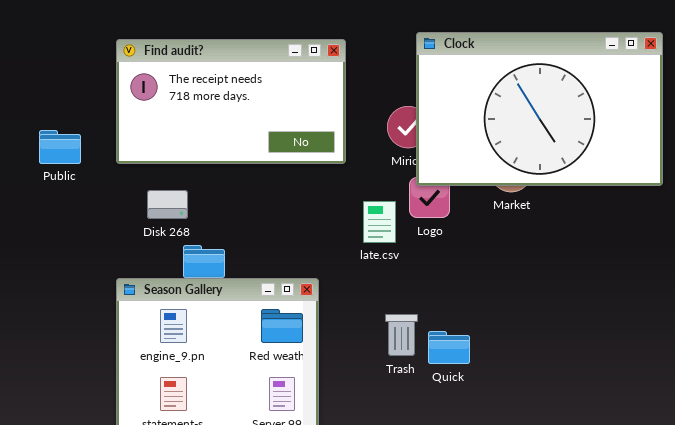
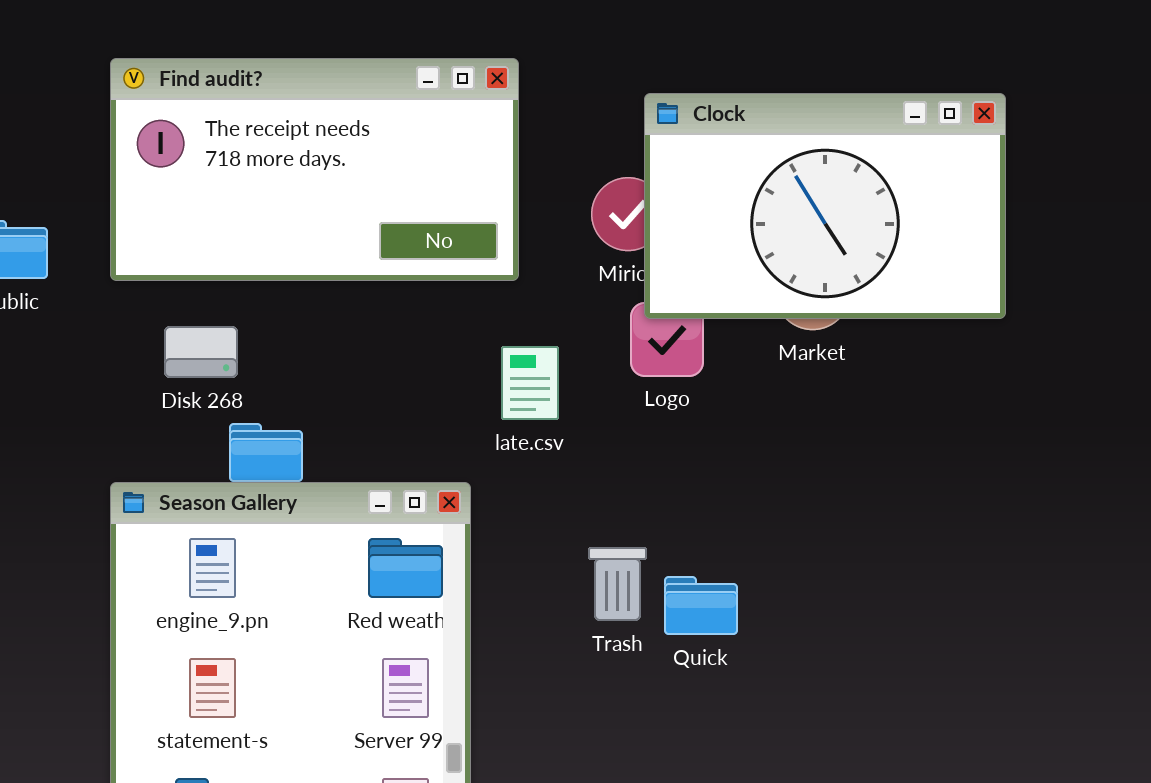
Clock: [416,32,663,186] -> [644,93,1006,319], resized
late.csv: [363,201,396,243] -> [501,346,559,420], moved

